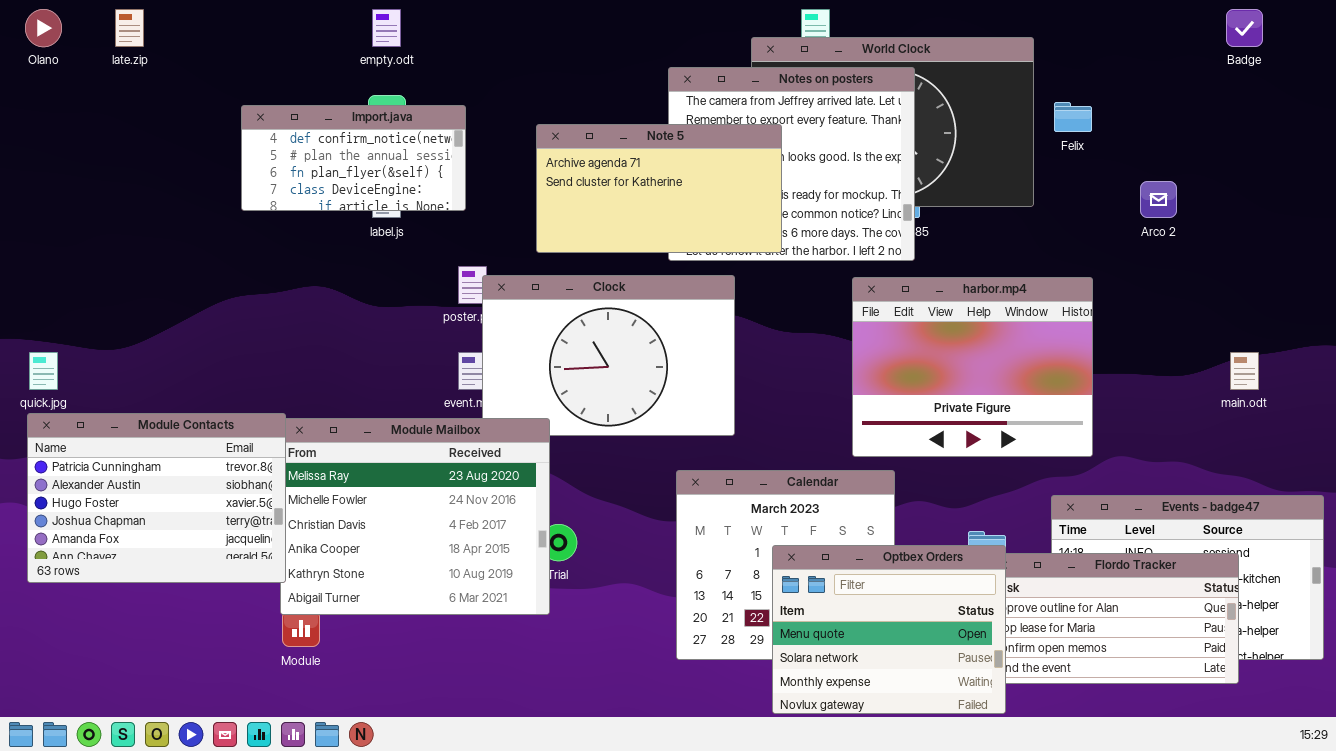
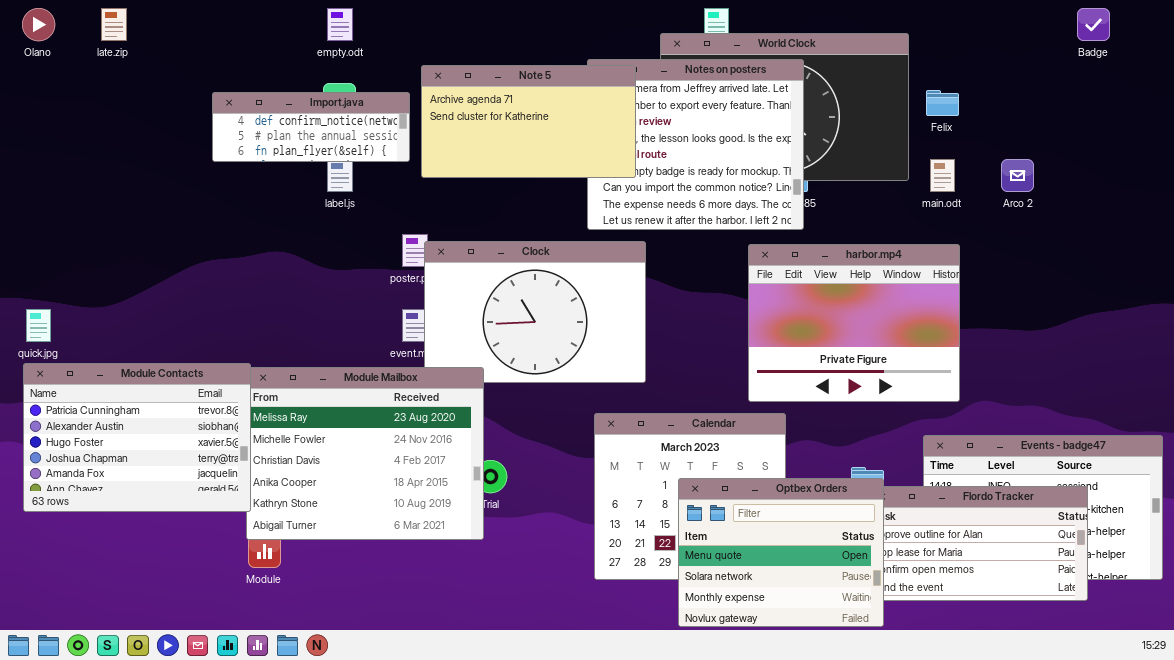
Import.java: [241,105,466,211] -> [212,92,410,162], resized
Note 5: [536,124,782,253] -> [421,65,636,178], moved
main.odt: [1230,352,1259,390] -> [930,159,955,192], moved

